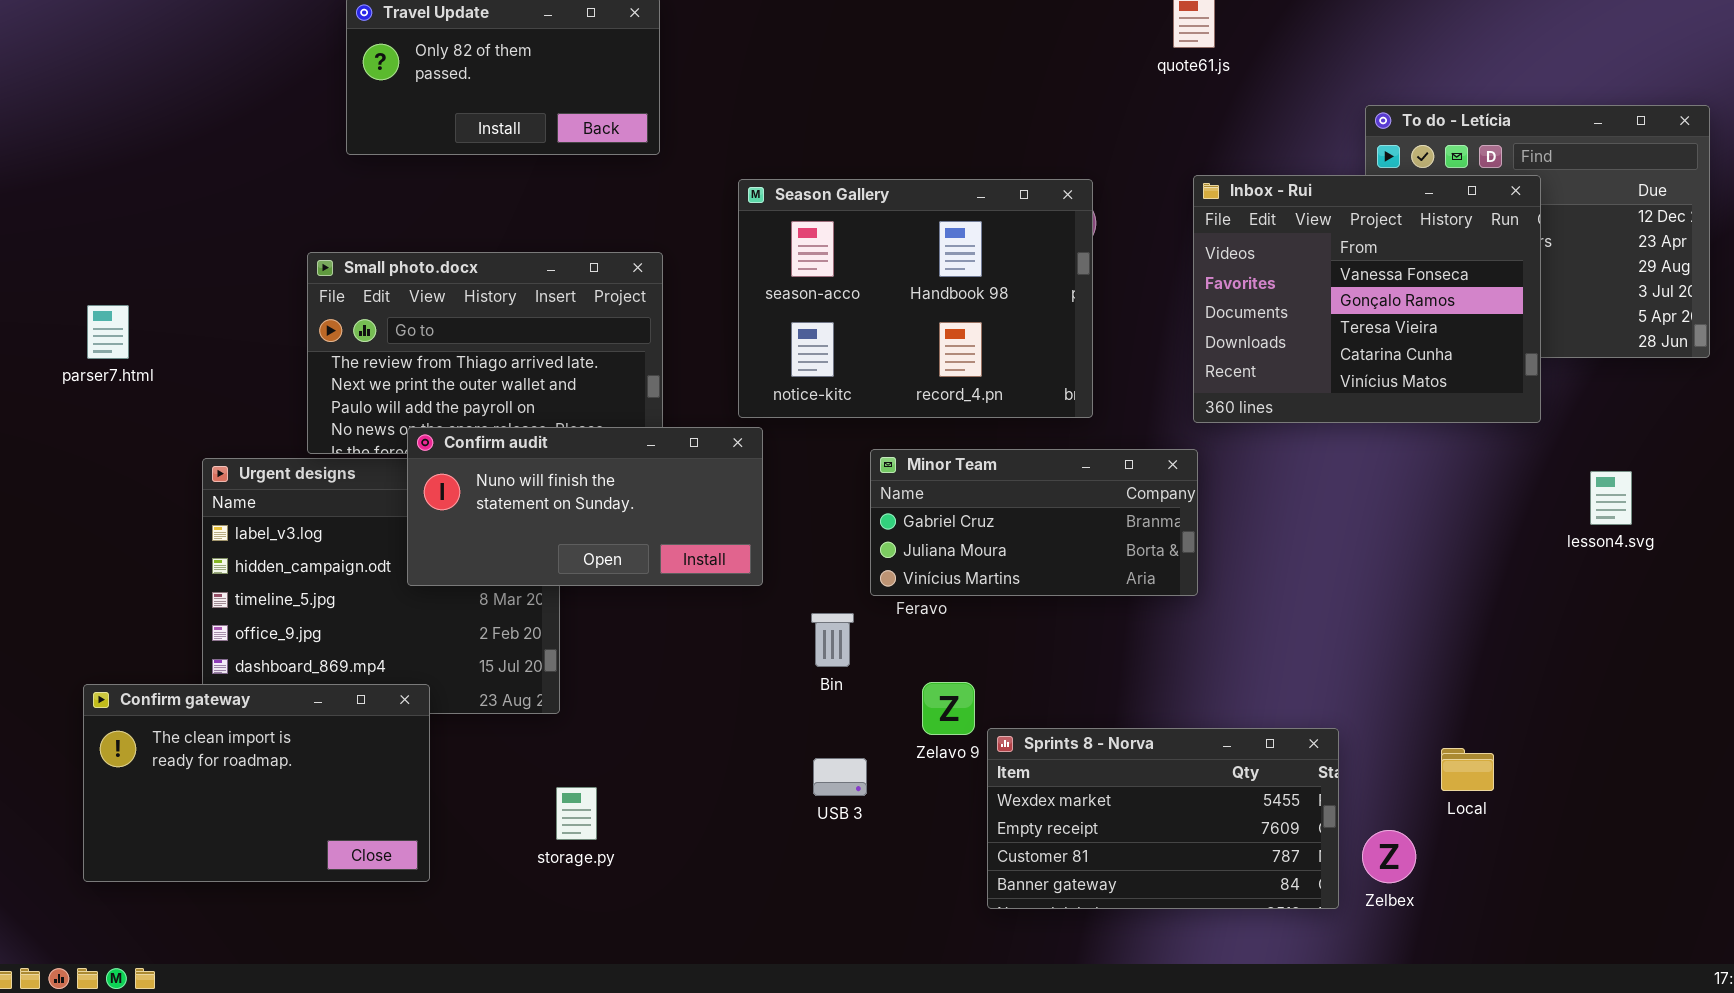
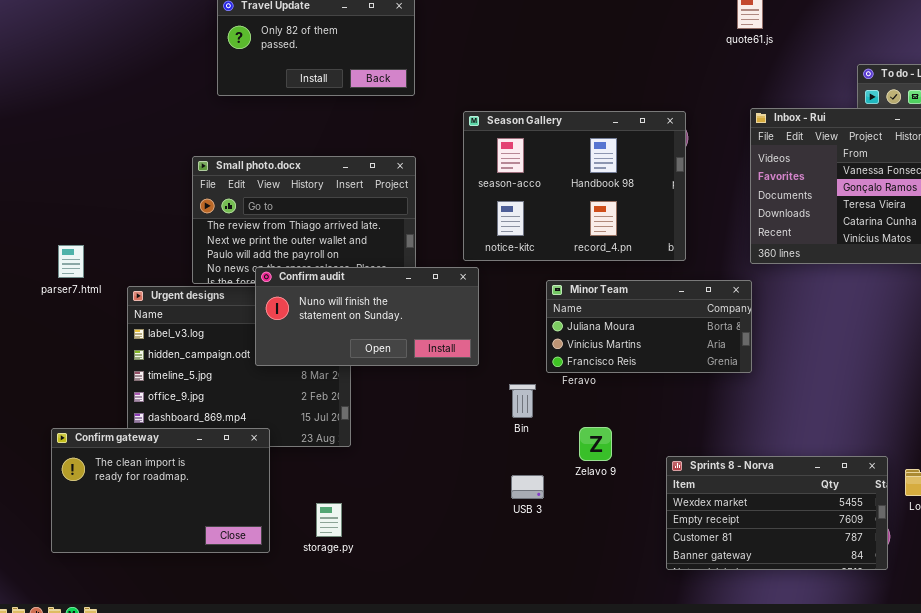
parser7.html: [87,305,129,359] -> [58,245,84,278], moved
Minor Team: [870,449,1198,596] -> [546,280,752,373], scrolled down 1 row
Sprints 8 - Norva: [987,728,1339,909] -> [666,456,888,570], moved
storage.py: [556,787,597,840] -> [316,503,342,537], moved

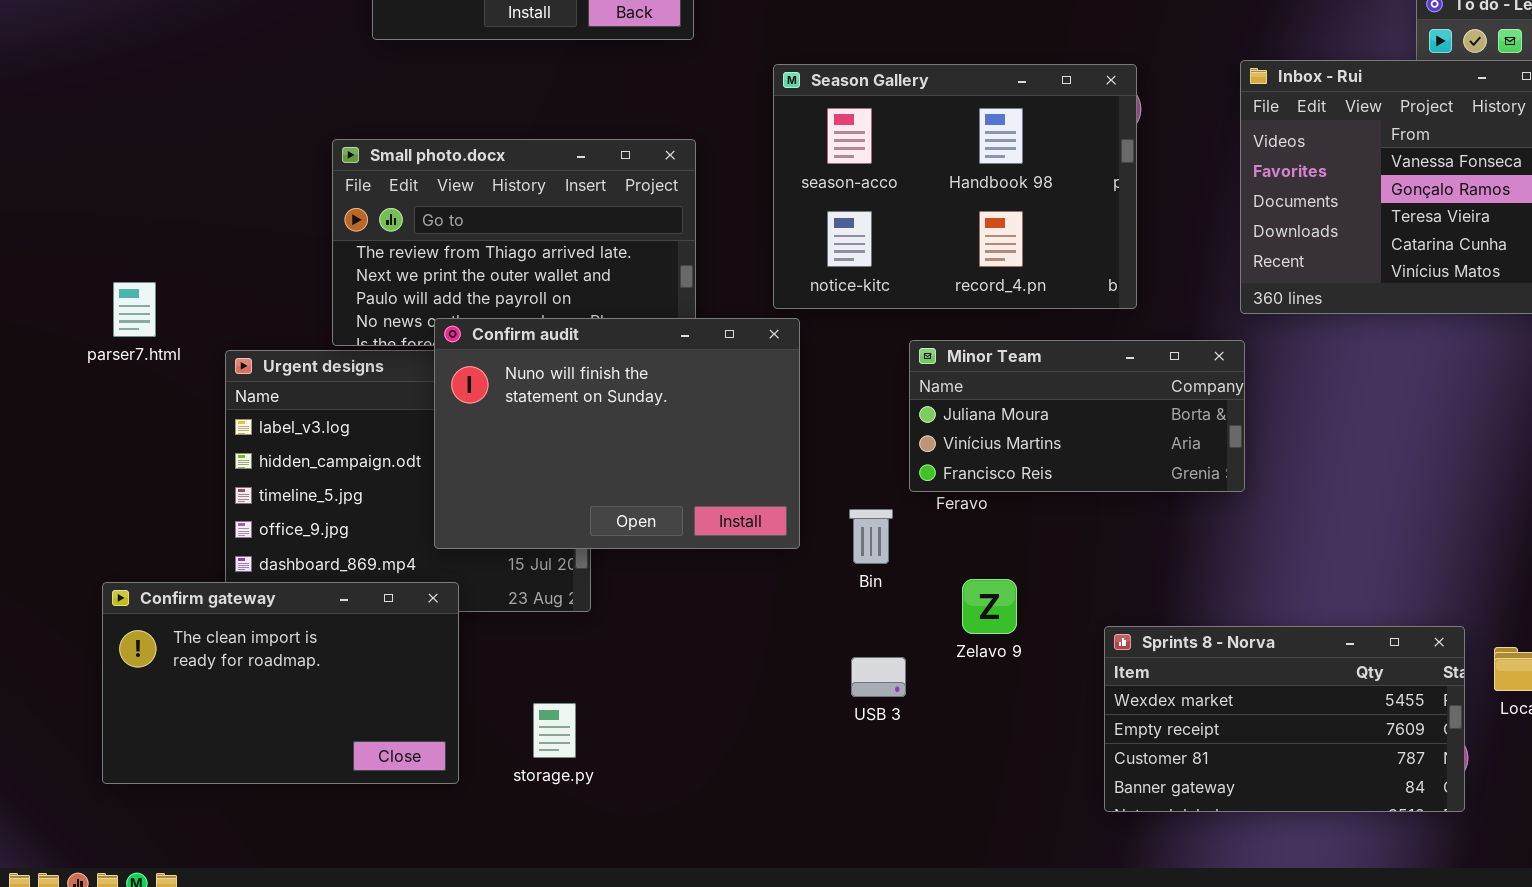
Confirm audit: [255,267,479,366] -> [434,318,800,549], resized

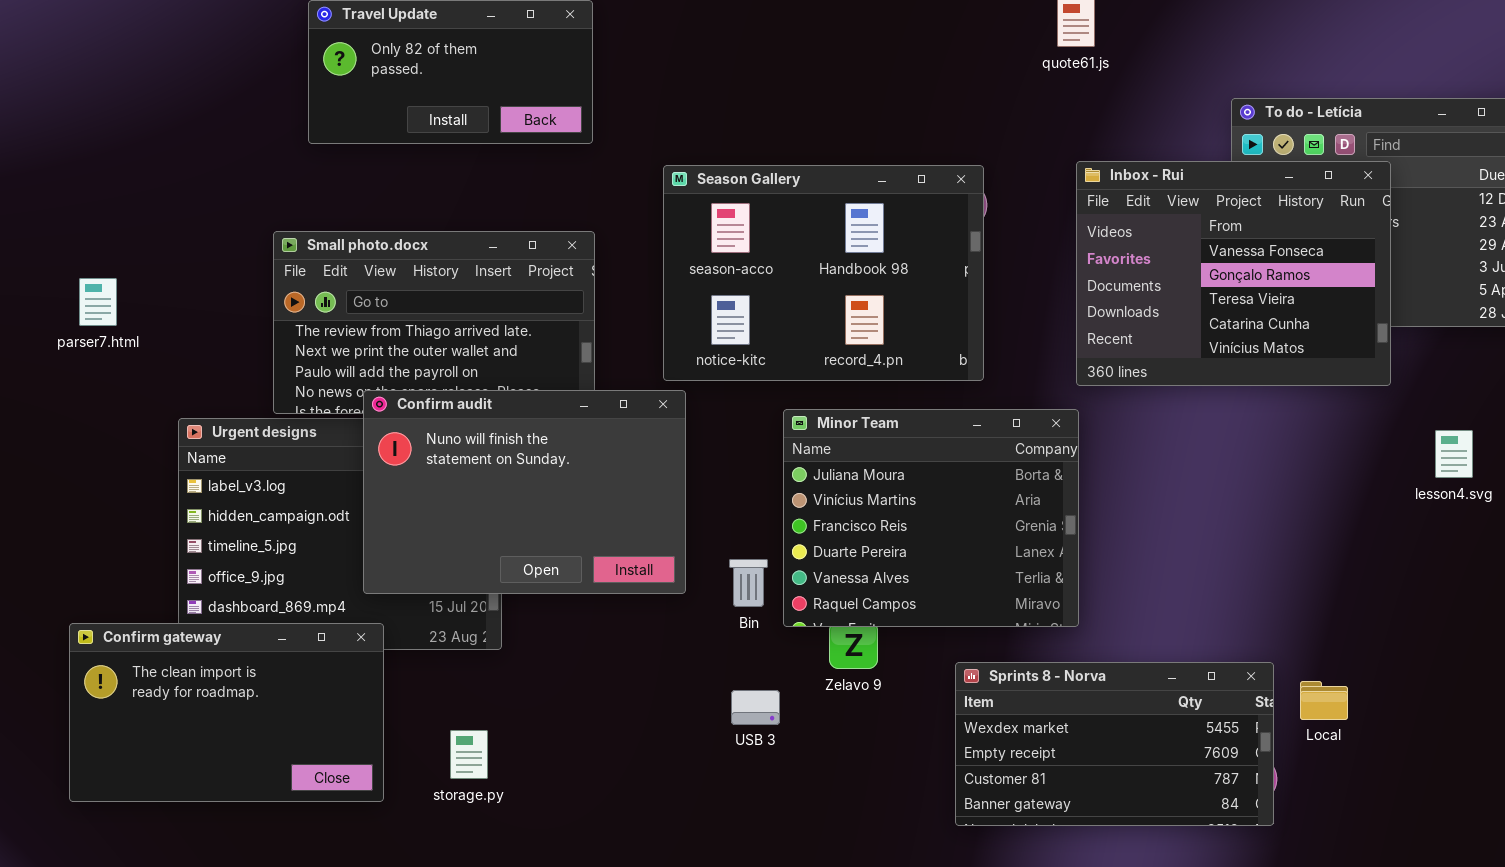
parser7.html: [113,282,156,337] -> [79,278,117,326], moved
Minor Team: [909,340,1245,492] -> [783,409,1079,627], resized

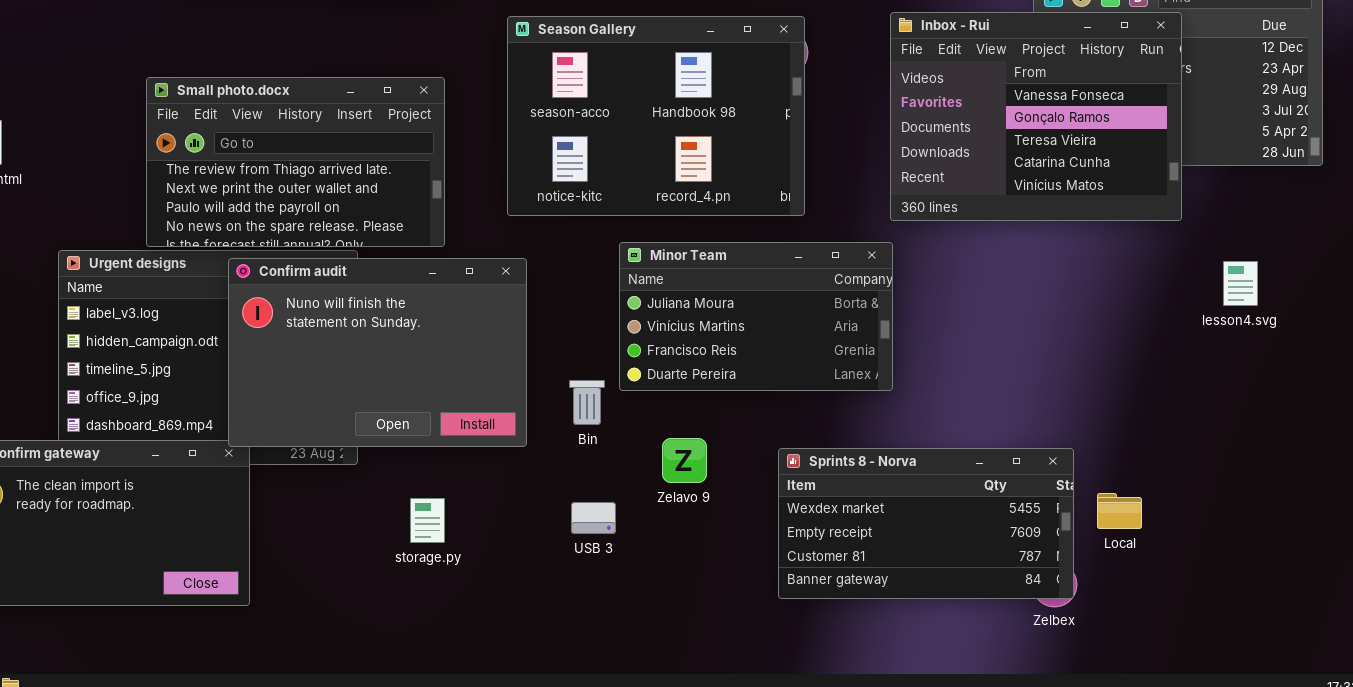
Confirm audit: [363,390,686,594] -> [228,258,527,447], moved
Minor Team: [783,409,1079,627] -> [619,242,893,391], resized
Sprints 8 - Norva: [955,662,1274,826] -> [778,448,1074,599], moved
storage.py: [450,730,488,779] -> [410,498,445,543], moved

